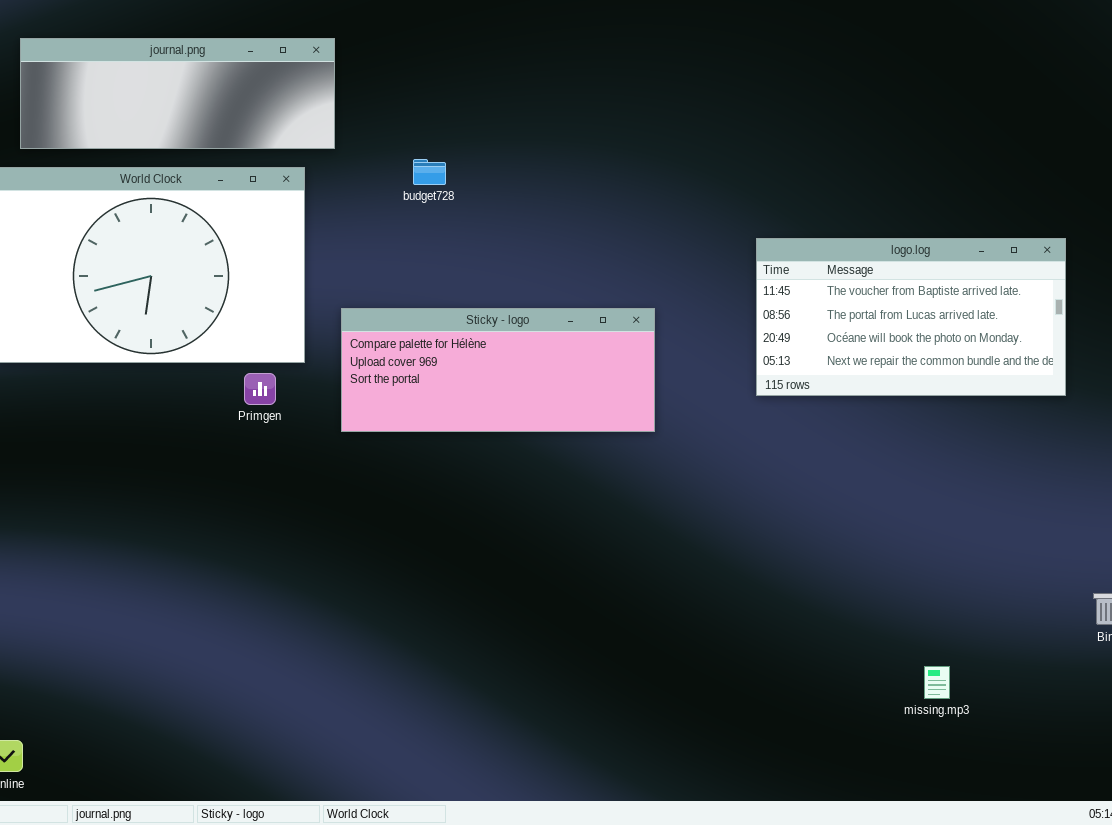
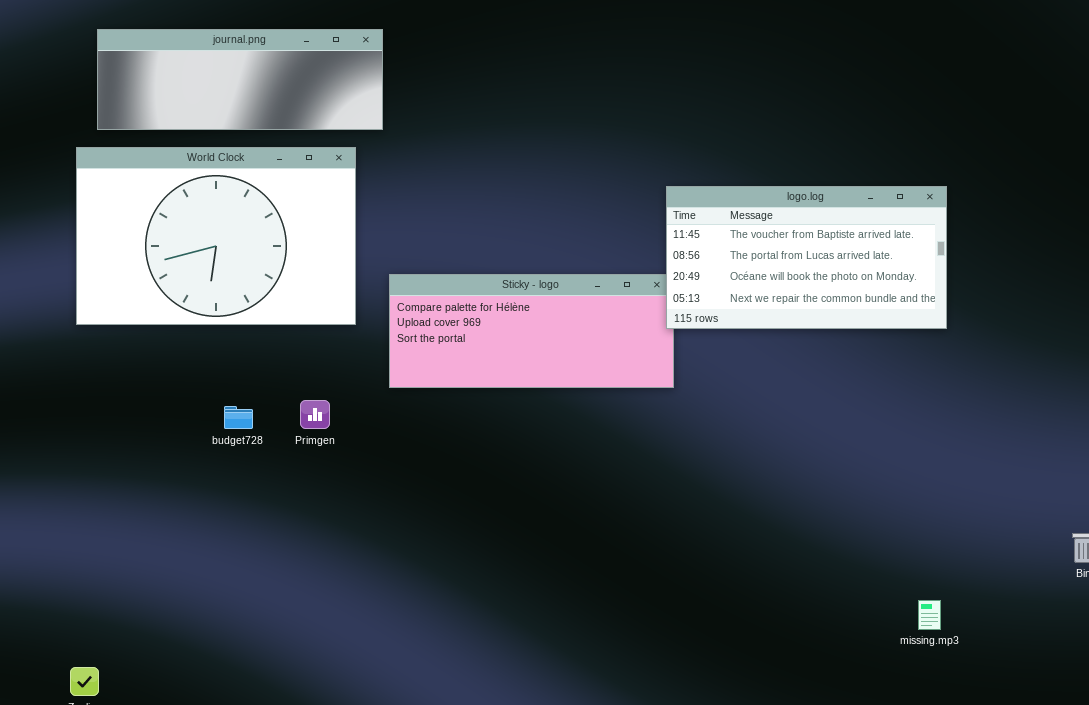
budget728: [413,159,446,185] -> [224,406,253,429], moved
logo.log: [756,238,1066,396] -> [666,186,947,329], moved
Primgen: [244,373,276,405] -> [300,400,330,429], moved

